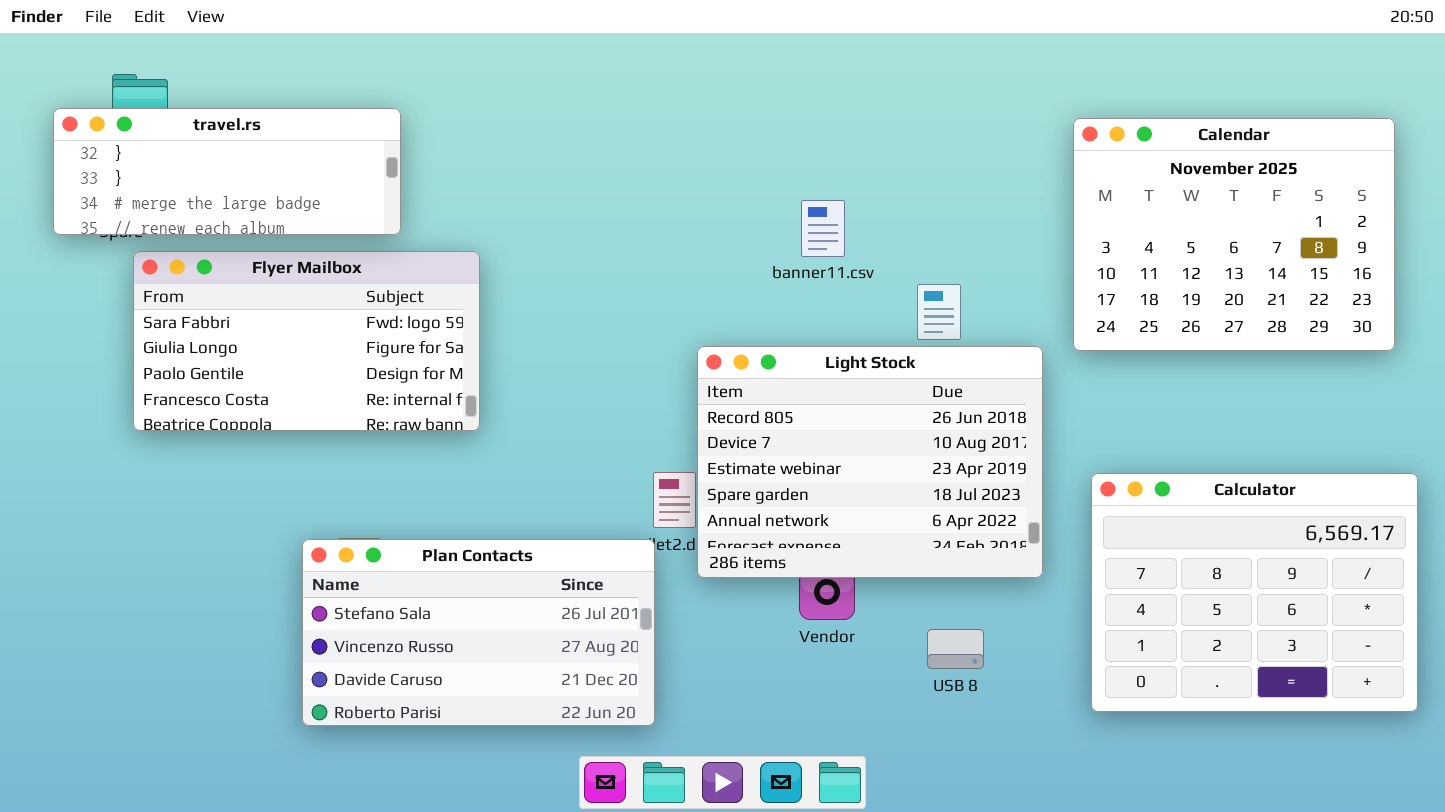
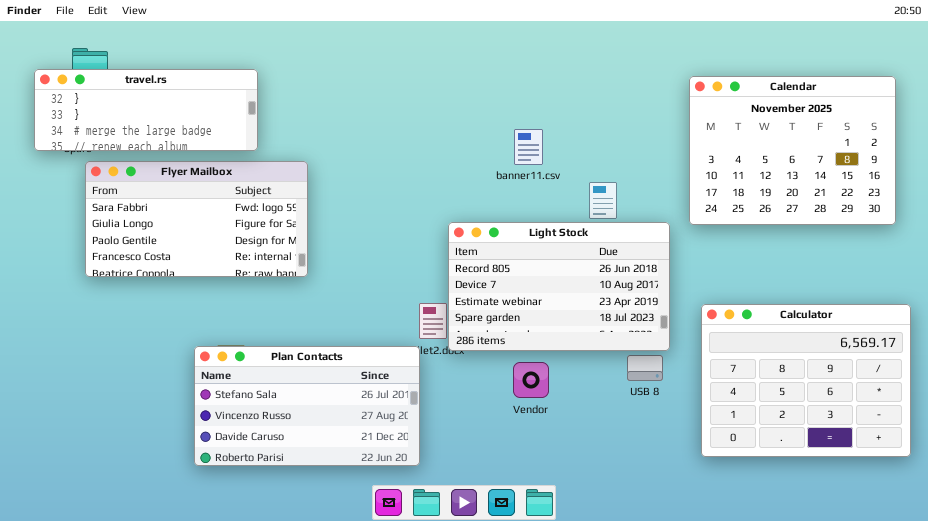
Light Stock: [697,346,1043,578] -> [448,222,670,351], resized
USB 8: [927,629,984,669] -> [627,355,663,381], moved

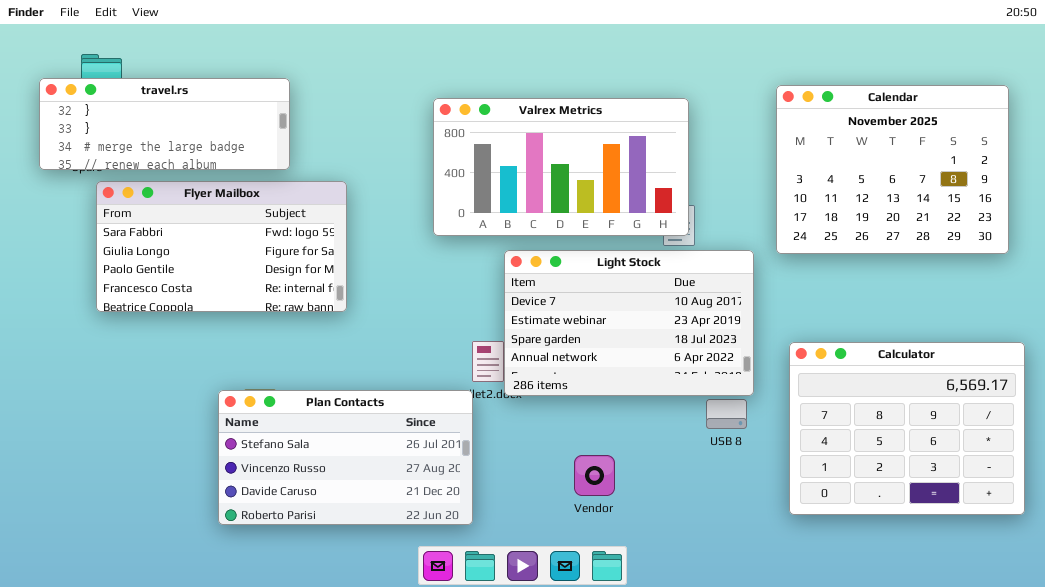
Valrex Metrics: none -> [433,98,689,236], opened
Light Stock: [448,222,670,351] -> [504,250,754,396], scrolled down 1 row
Vendor: [513,362,549,398] -> [574,455,615,496], moved

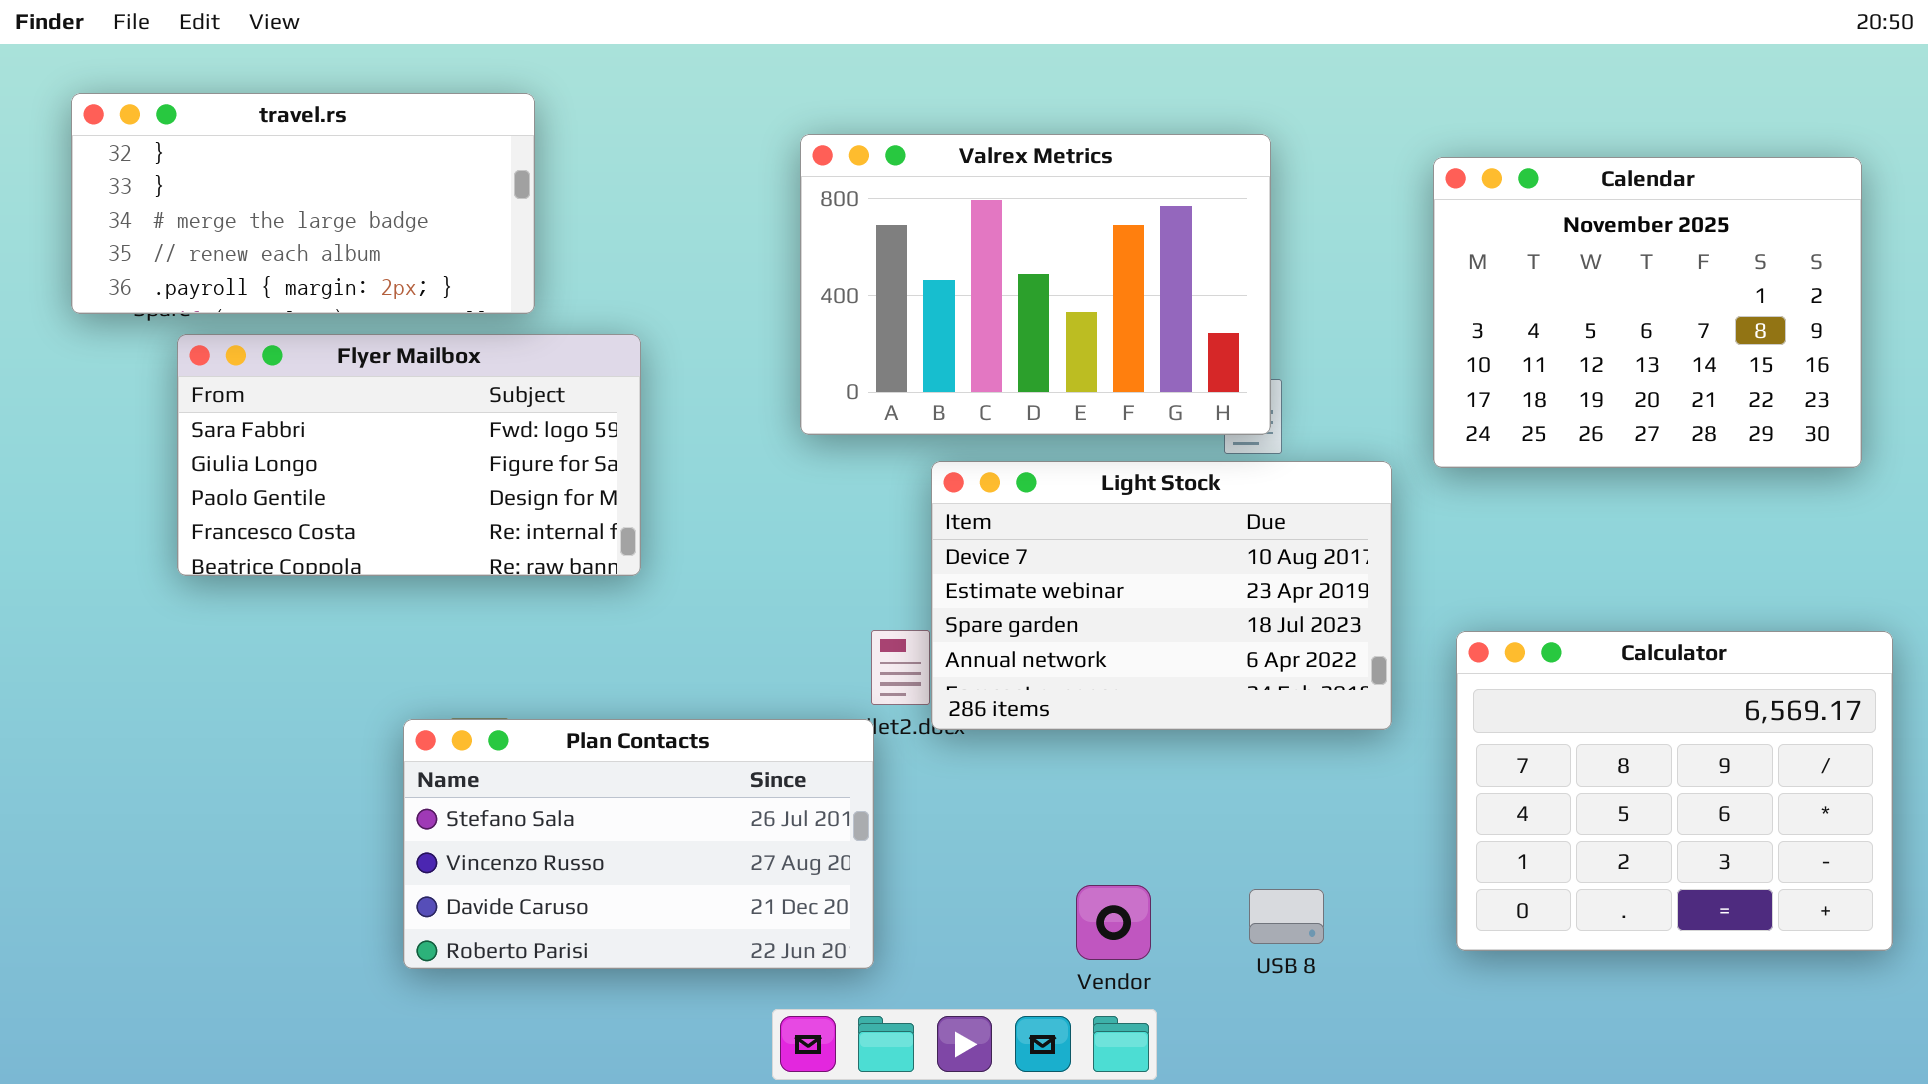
travel.rs: [39,78,290,170] -> [71,93,535,314], resized
Valrex Metrics: [433,98,689,236] -> [800,134,1271,435], resized
USB 8: [706,399,747,429] -> [1249,889,1324,944], moved
Vendor: [574,455,615,496] -> [1076,885,1151,960], moved

